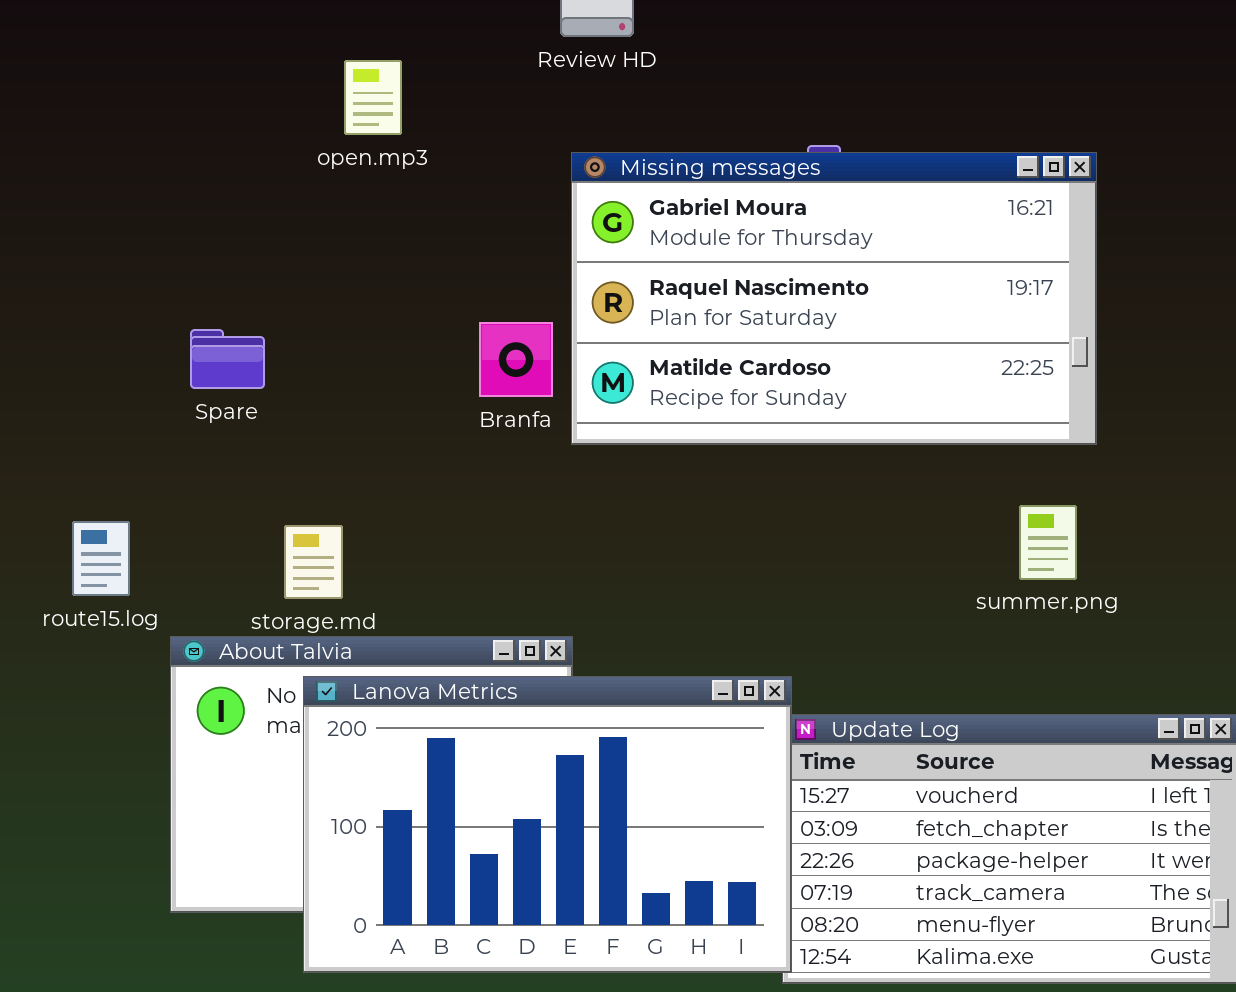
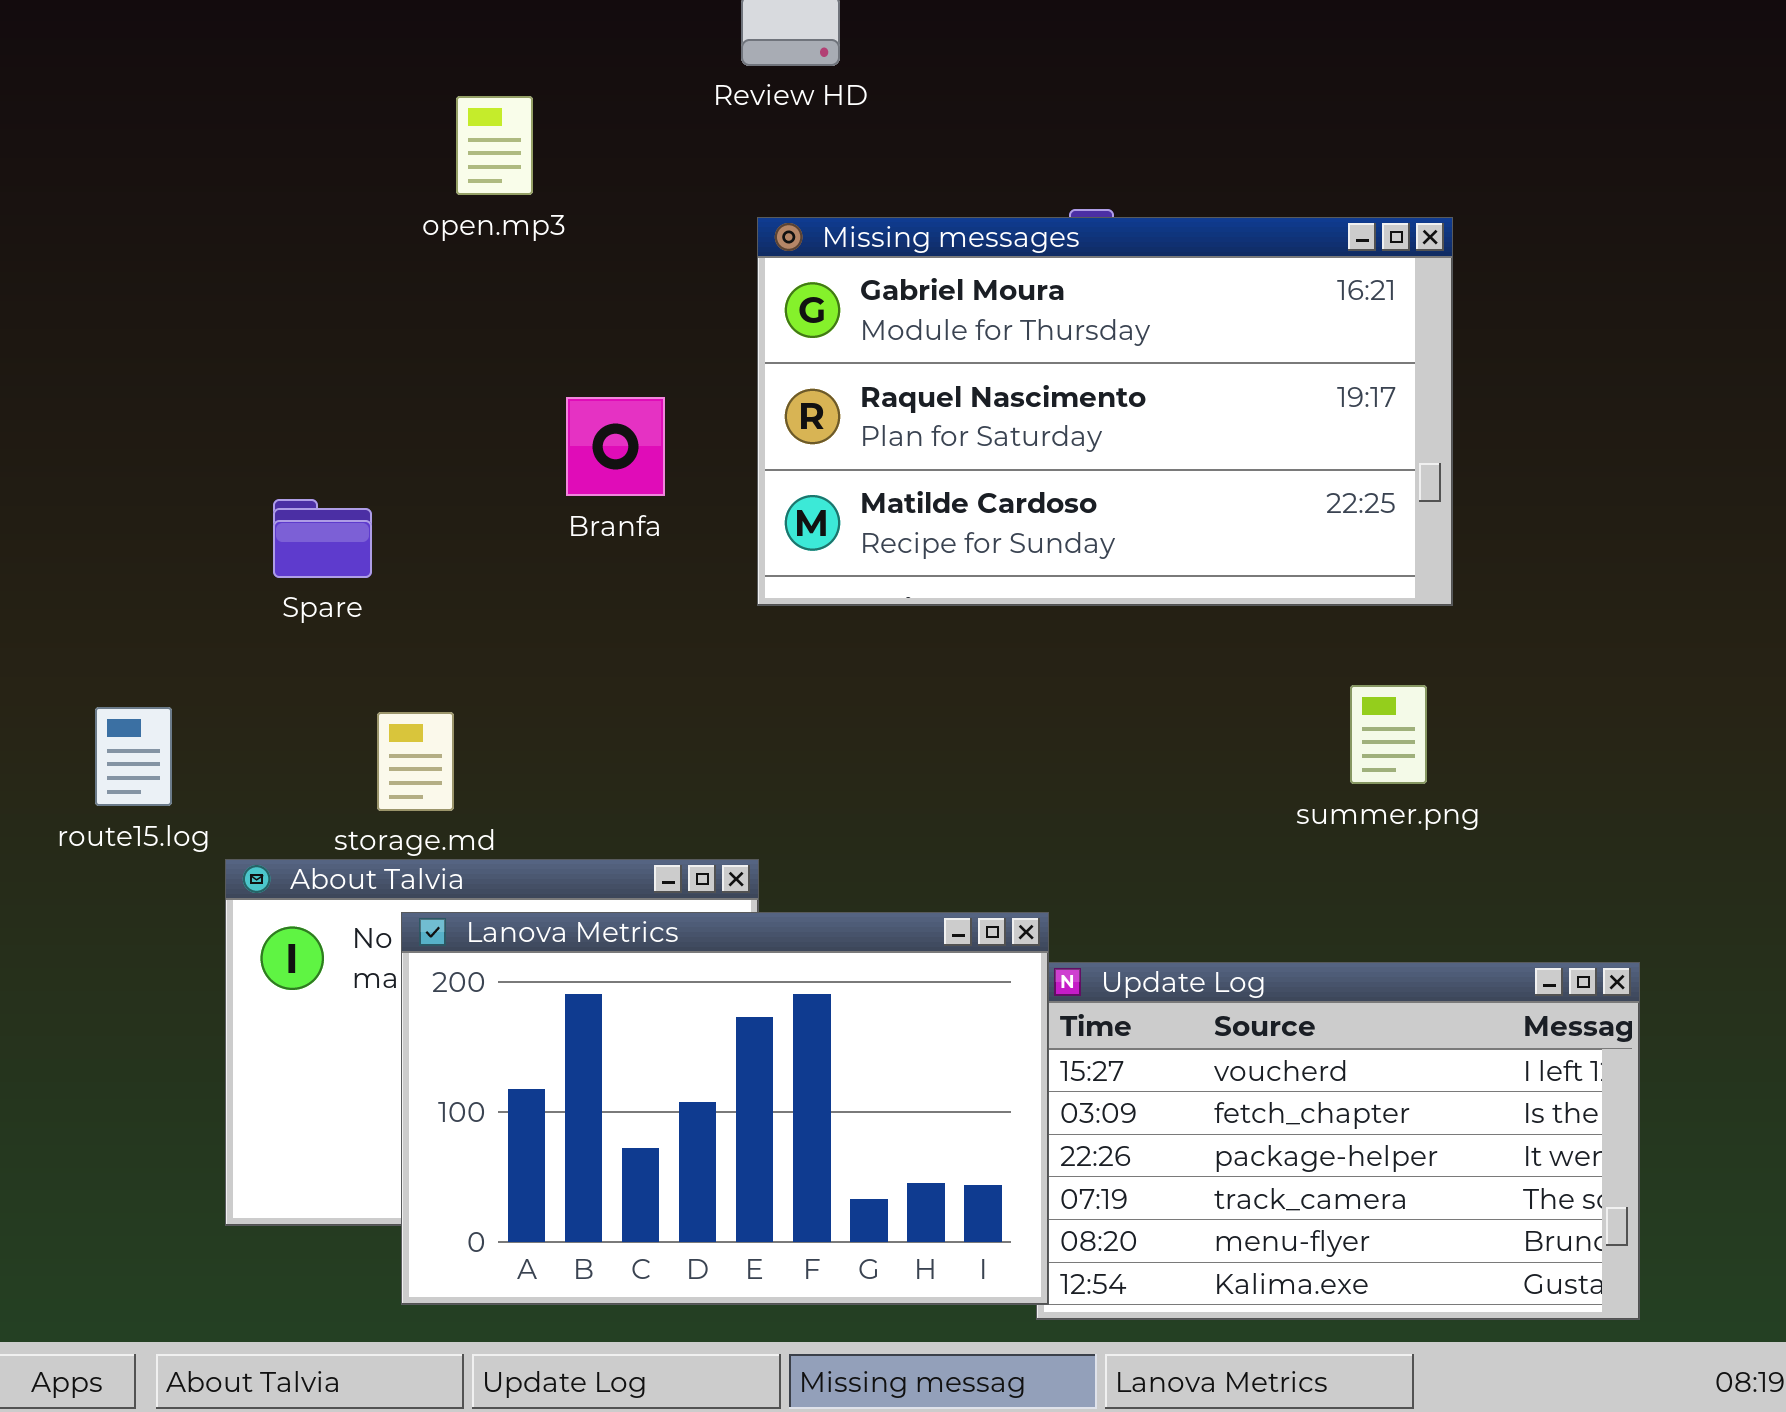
Branfa: [479,322,553,397] -> [566,397,665,496], moved
Spare: [190,329,265,389] -> [273,499,372,578], moved

